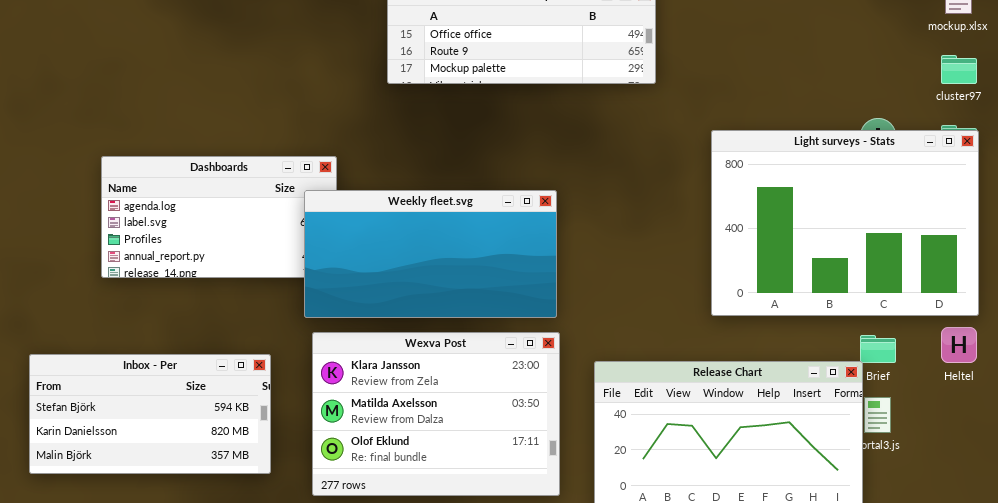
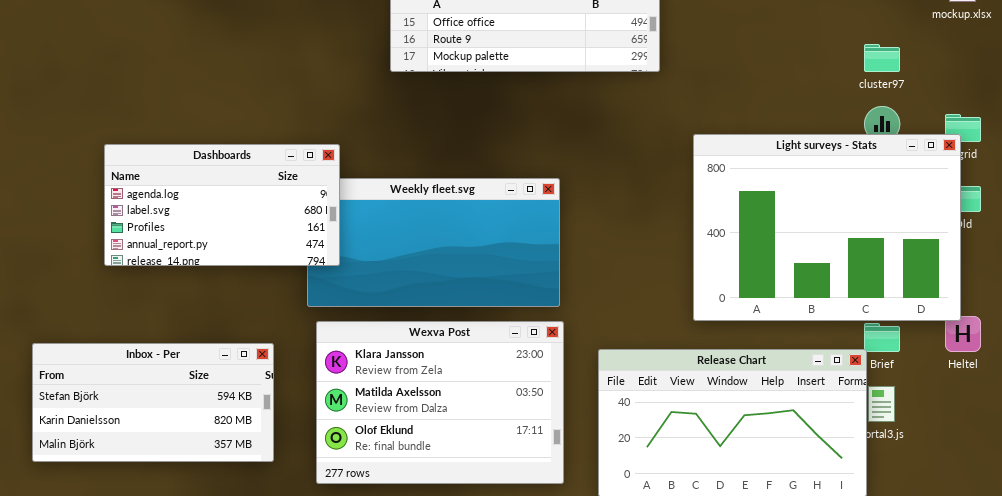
cluster97: [941,55,977,84] -> [864,44,900,72], moved
Light surveys - Stats: [711,130,979,316] -> [693,134,961,321], moved
Dashboards: [101,156,337,278] -> [104,144,340,266], raised

